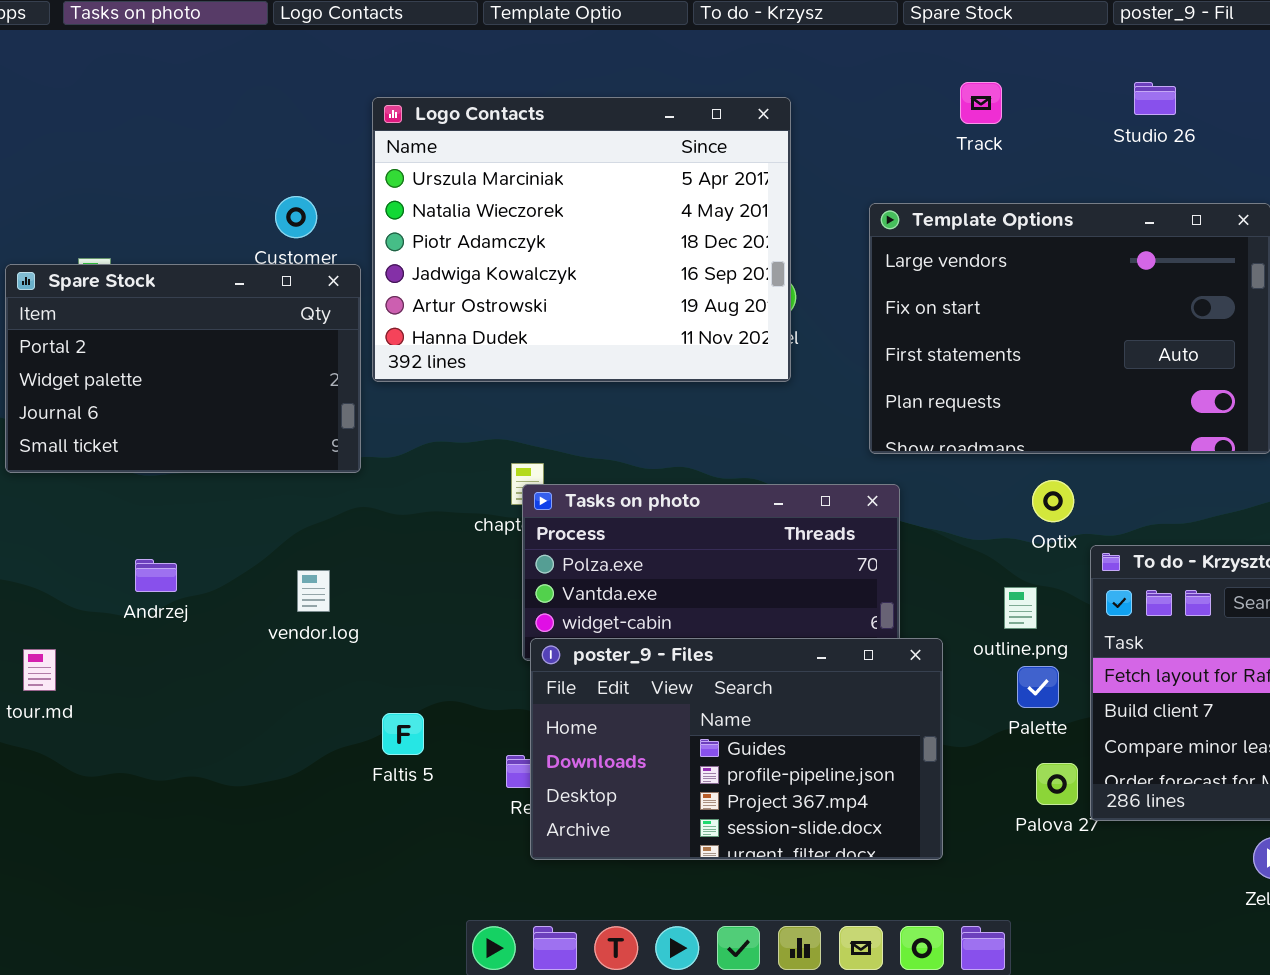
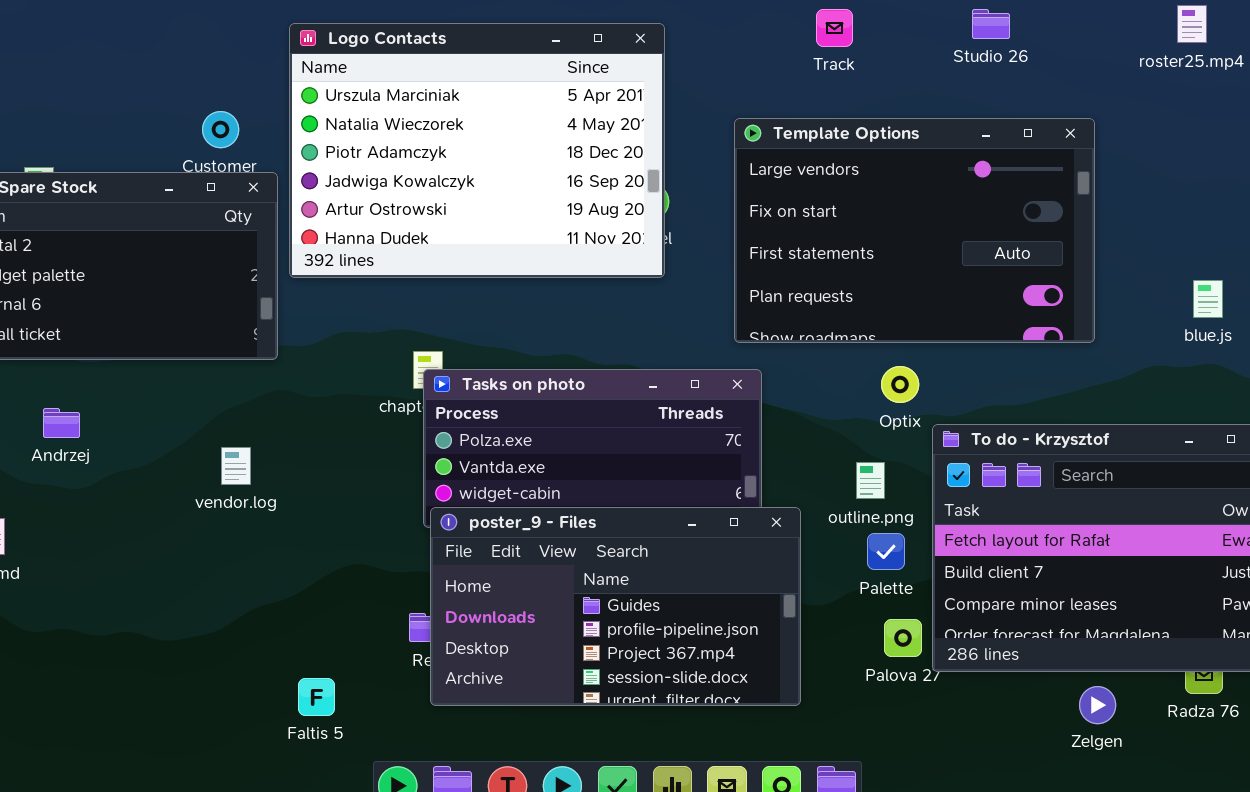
Andrzej: [135,559,177,592] -> [43,408,80,438], moved
Faltis 5: [382,713,424,755] -> [298,678,335,716], moved

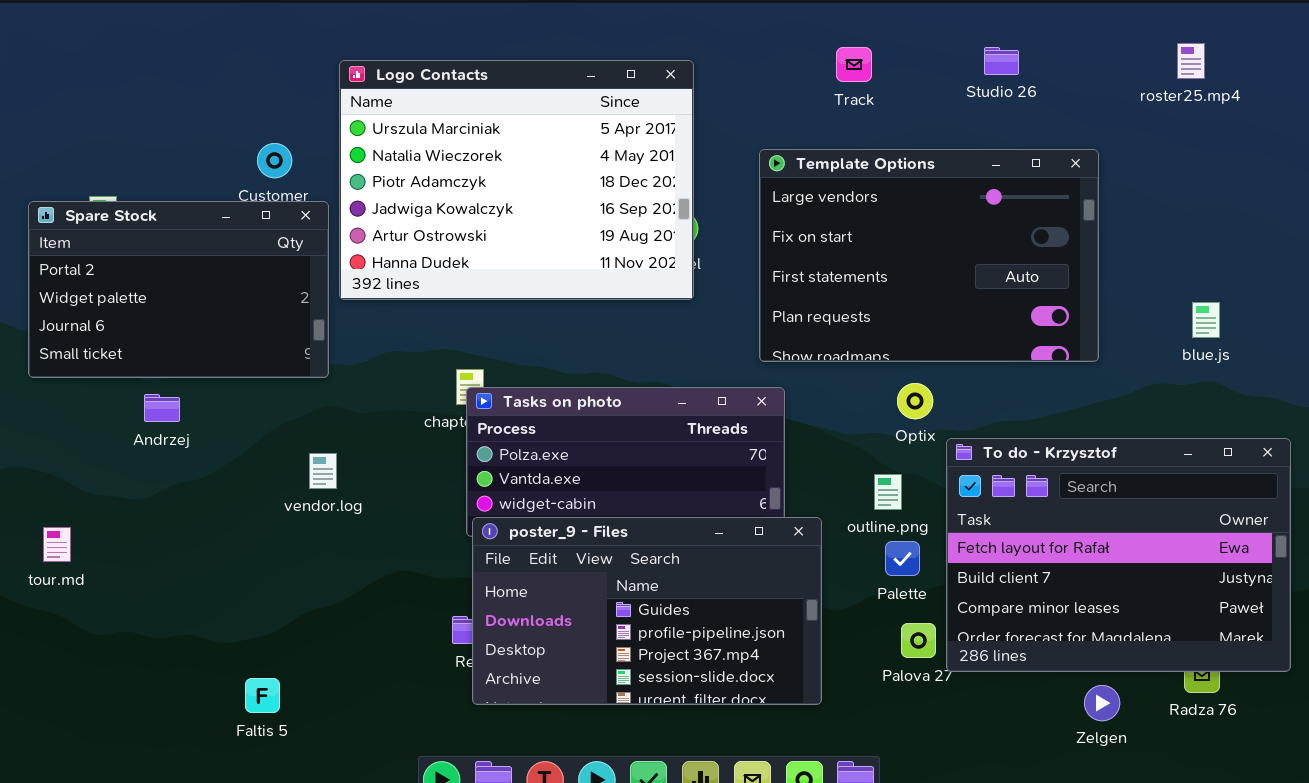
Andrzej: [43,408,80,438] -> [144,394,180,422], moved
vendor.log: [221,447,251,485] -> [309,453,337,489], moved
Faltis 5: [298,678,335,716] -> [245,678,280,713], moved

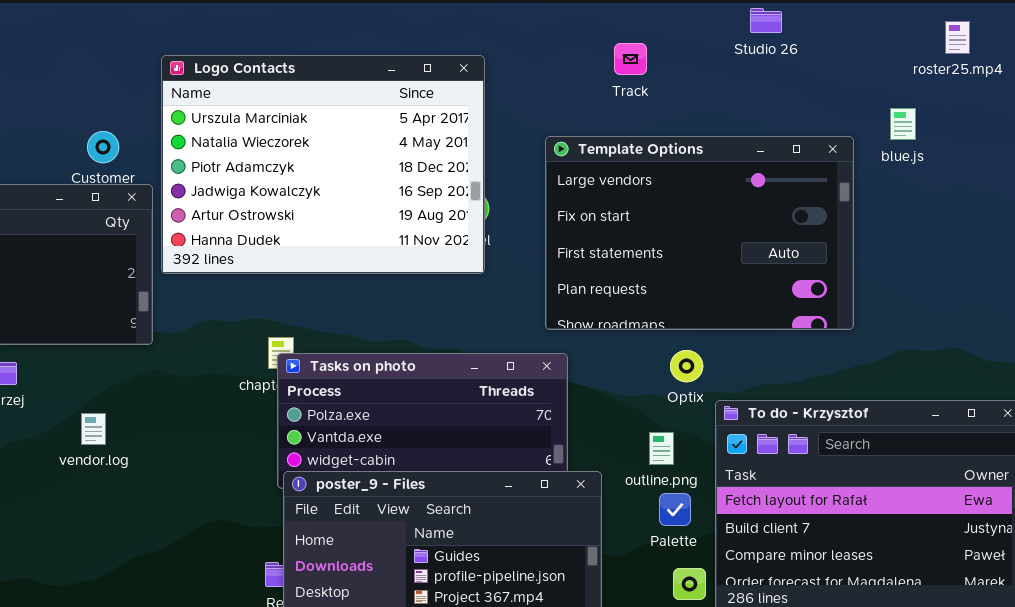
roster25.mp4: [1177,43,1205,79] -> [945,21,970,54], moved
Studio 26: [984,47,1019,75] -> [750,8,782,33], moved
blue.js: [1192,302,1220,338] -> [890,108,916,140], moved
vendor.log: [309,453,337,489] -> [81,413,106,445], moved

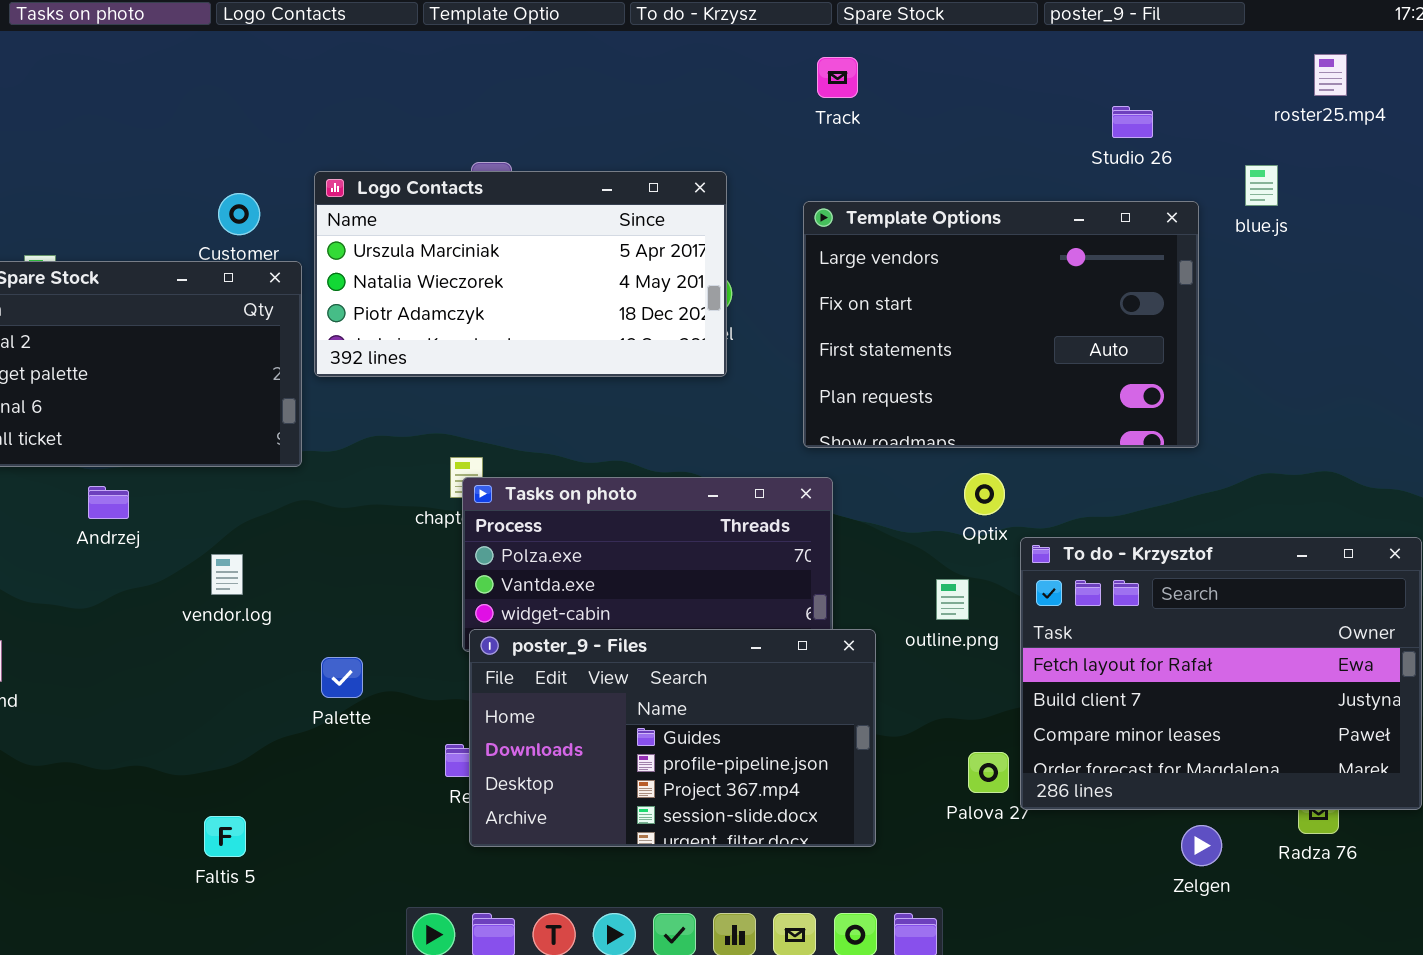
Studio 26: [750,8,782,33] -> [1112,106,1153,138], moved
Track: [614,43,647,75] -> [817,57,858,98], moved
Logo Contacts: [161,55,485,274] -> [314,171,727,377], resized
Palette: [659,493,691,526] -> [321,657,363,698], moved

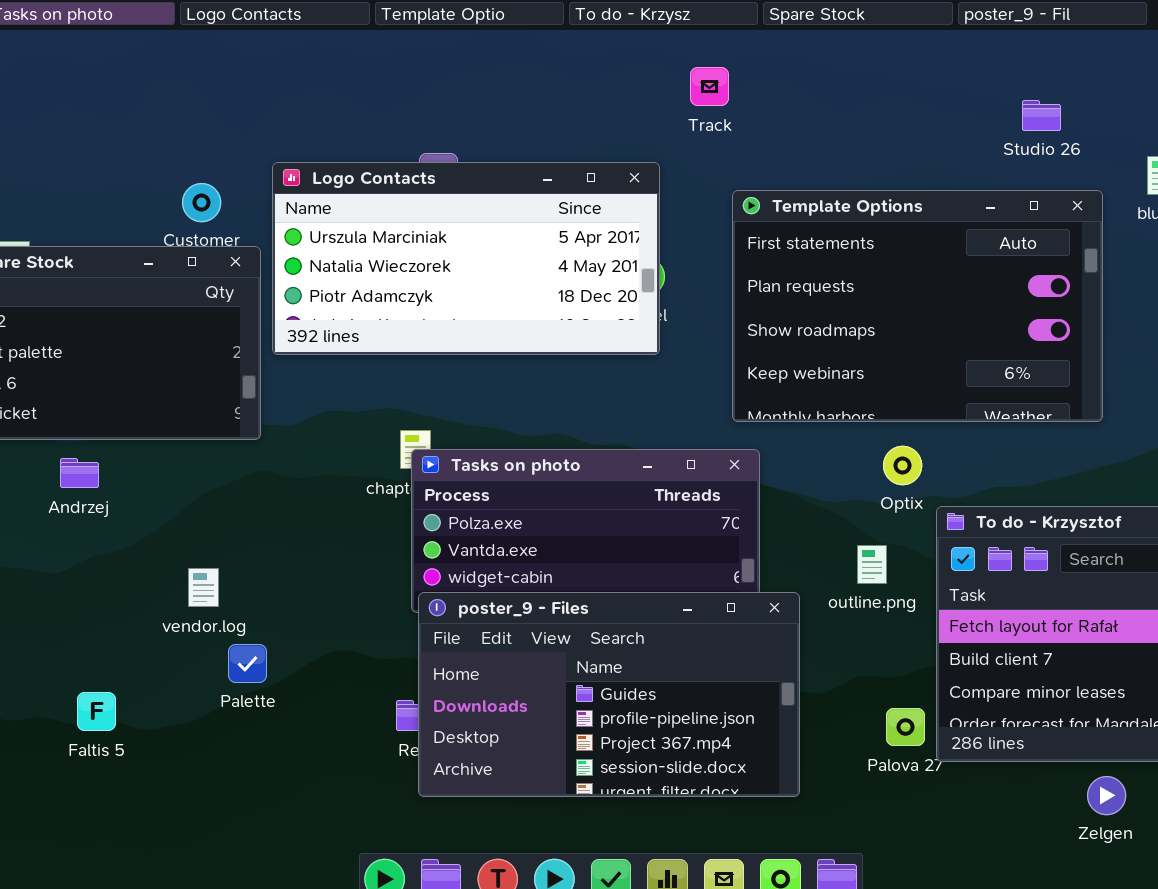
Track: [817,57,858,98] -> [690,67,729,106], moved
Template Options: [803,201,1199,448] -> [732,190,1103,422], scrolled down 2 rows
vendor.log: [211,554,243,595] -> [188,568,219,607], moved
Palette: [321,657,363,698] -> [228,644,267,683], moved
Faltis 5: [204,816,246,857] -> [77,692,116,731], moved

